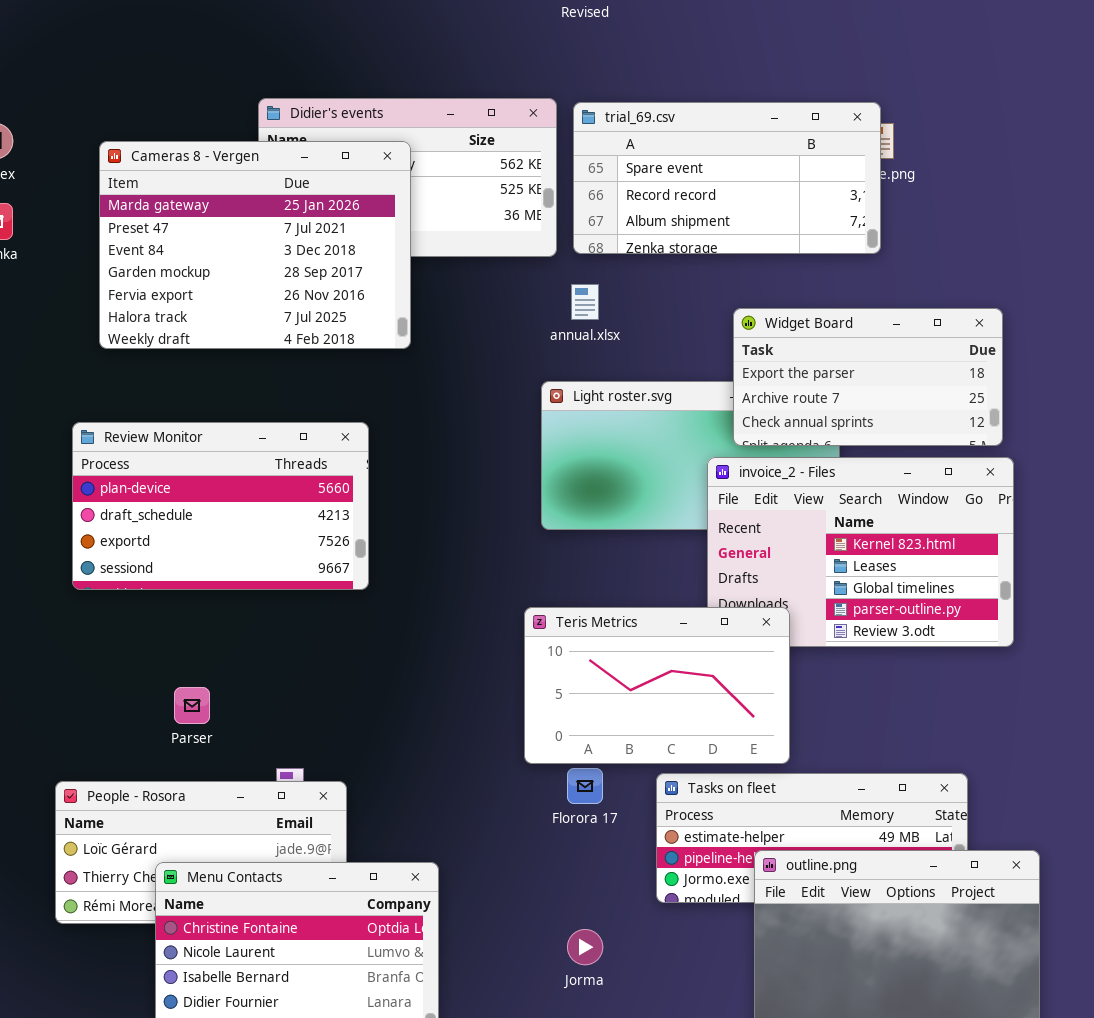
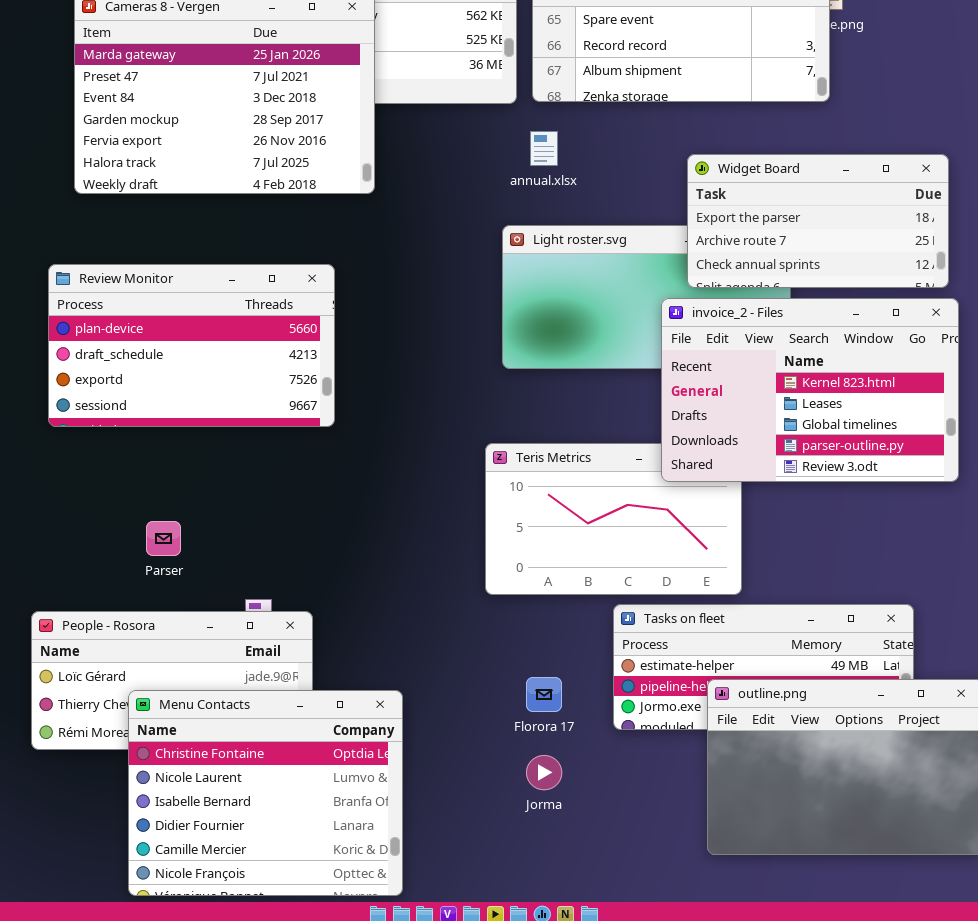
invoice_2 - Files: [707,457,1014,647] -> [661,298,959,482], raised
Florora 17: [567,768,603,804] -> [526,677,562,712], moved

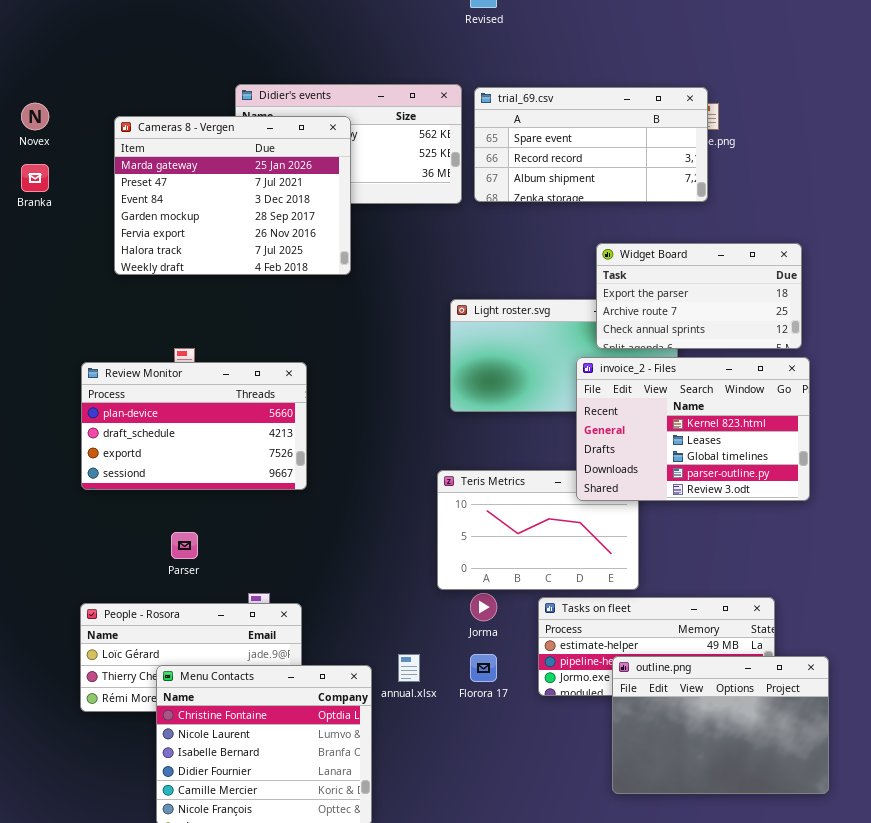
annual.xlsx: [530,131,558,166] -> [398,654,420,682], moved
Review Monitor: [48,264,335,427] -> [81,362,307,490], moved
Jorma: [526,755,562,790] -> [470,593,497,621], moved

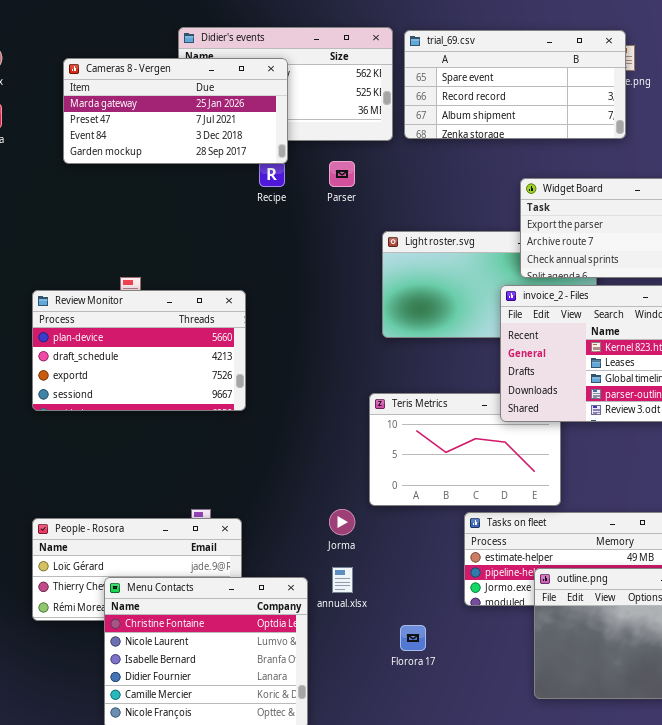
Cameras 8 - Vergen: [114,116,351,275] -> [63,58,288,164], resized
Parser: [171,532,198,559] -> [329,161,355,187], moved
Jorma: [470,593,497,621] -> [329,509,355,535], moved
Florora 17: [470,654,497,682] -> [400,625,426,651], moved

